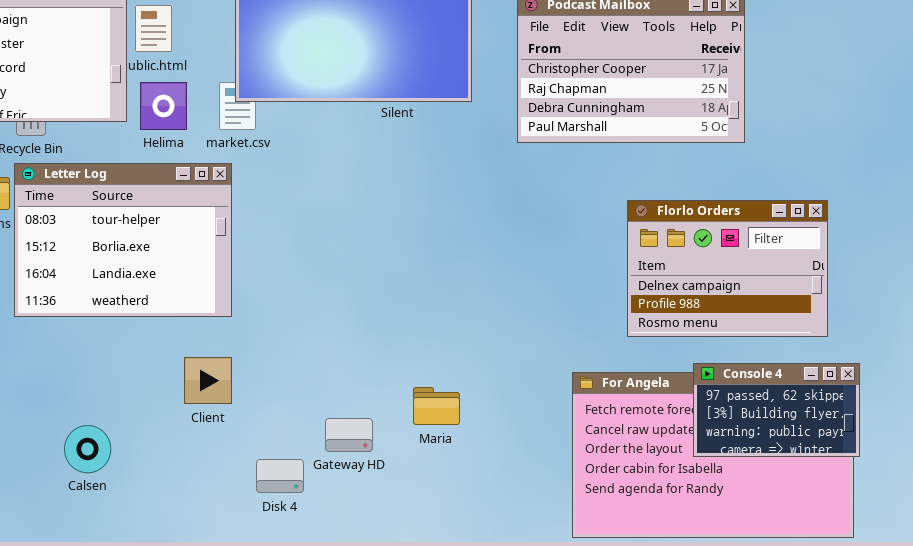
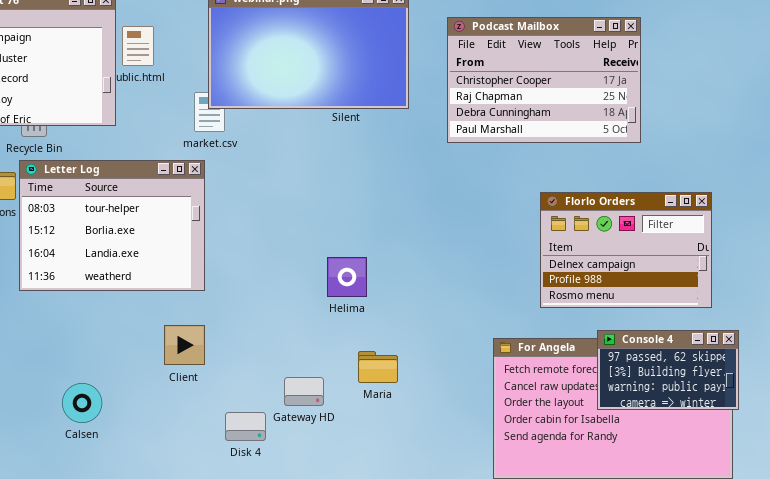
Helima: [140,82,187,130] -> [327,257,367,297], moved

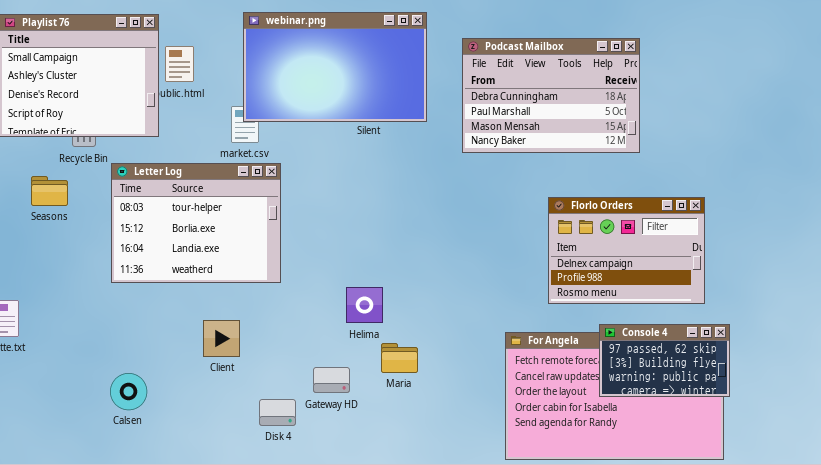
Podcast Mailbox: [447,17,641,143] -> [462,38,640,153], scrolled down 2 rows
Letter Log: [19,160,205,291] -> [111,163,281,283], moved
Helima: [327,257,367,297] -> [346,287,383,323], moved

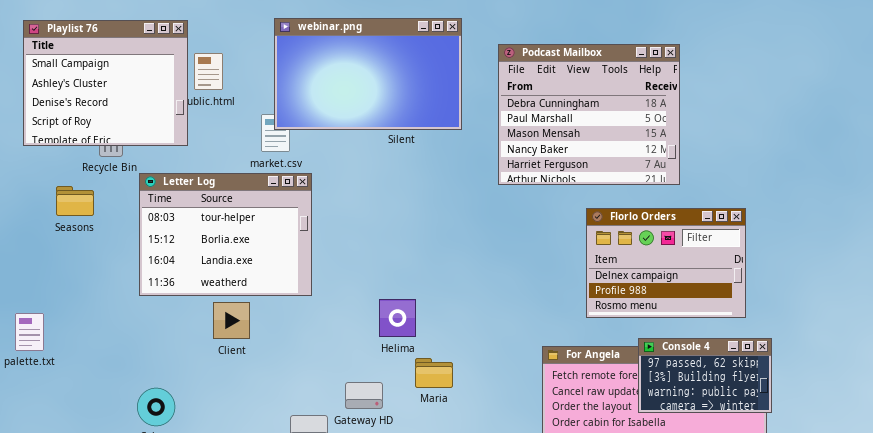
Podcast Mailbox: [462,38,640,153] -> [498,44,680,185], resized
Client: [203,320,240,357] -> [213,302,250,339], moved

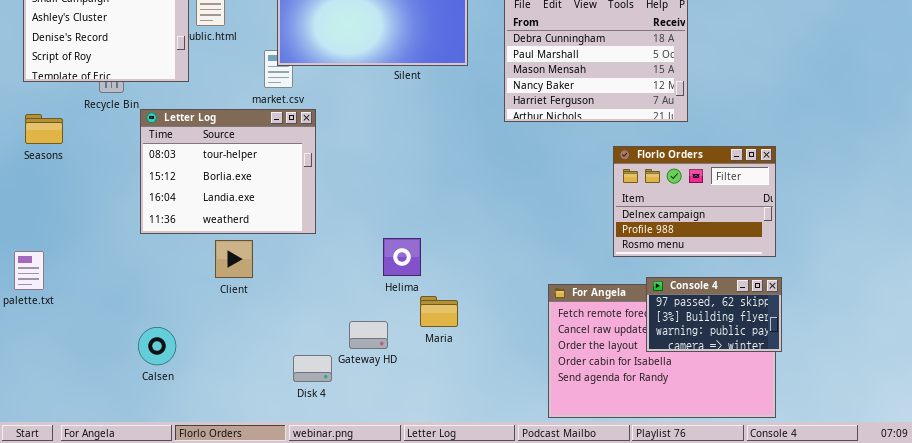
Seasons: [56,186,94,216] -> [25,114,63,144], moved
Florlo Orders: [586,208,746,318] -> [613,146,776,257], moved

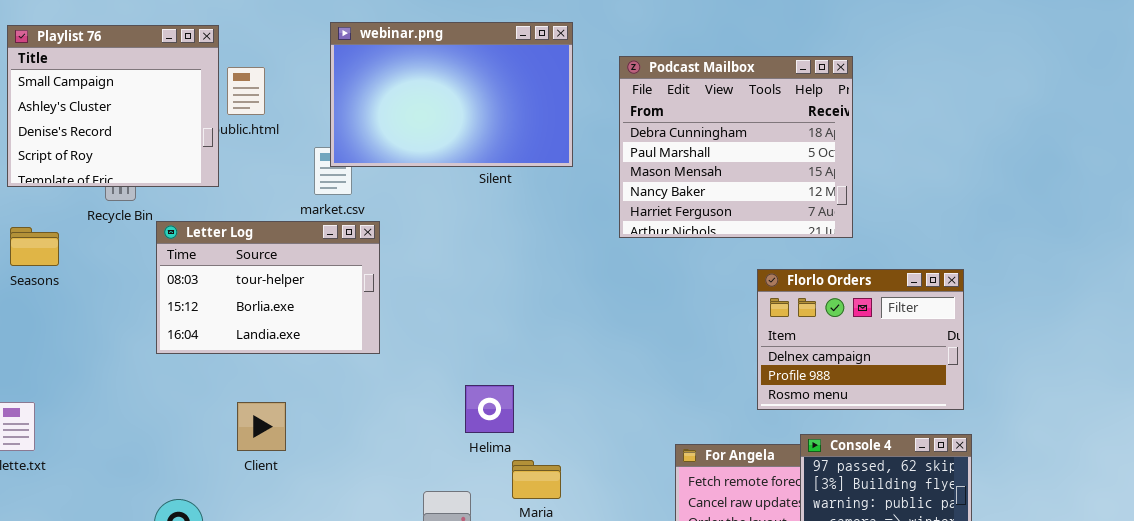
Letter Log: [140,109,316,234] -> [156,221,380,354], resized
Client: [215,240,253,278] -> [237,402,286,451], moved

